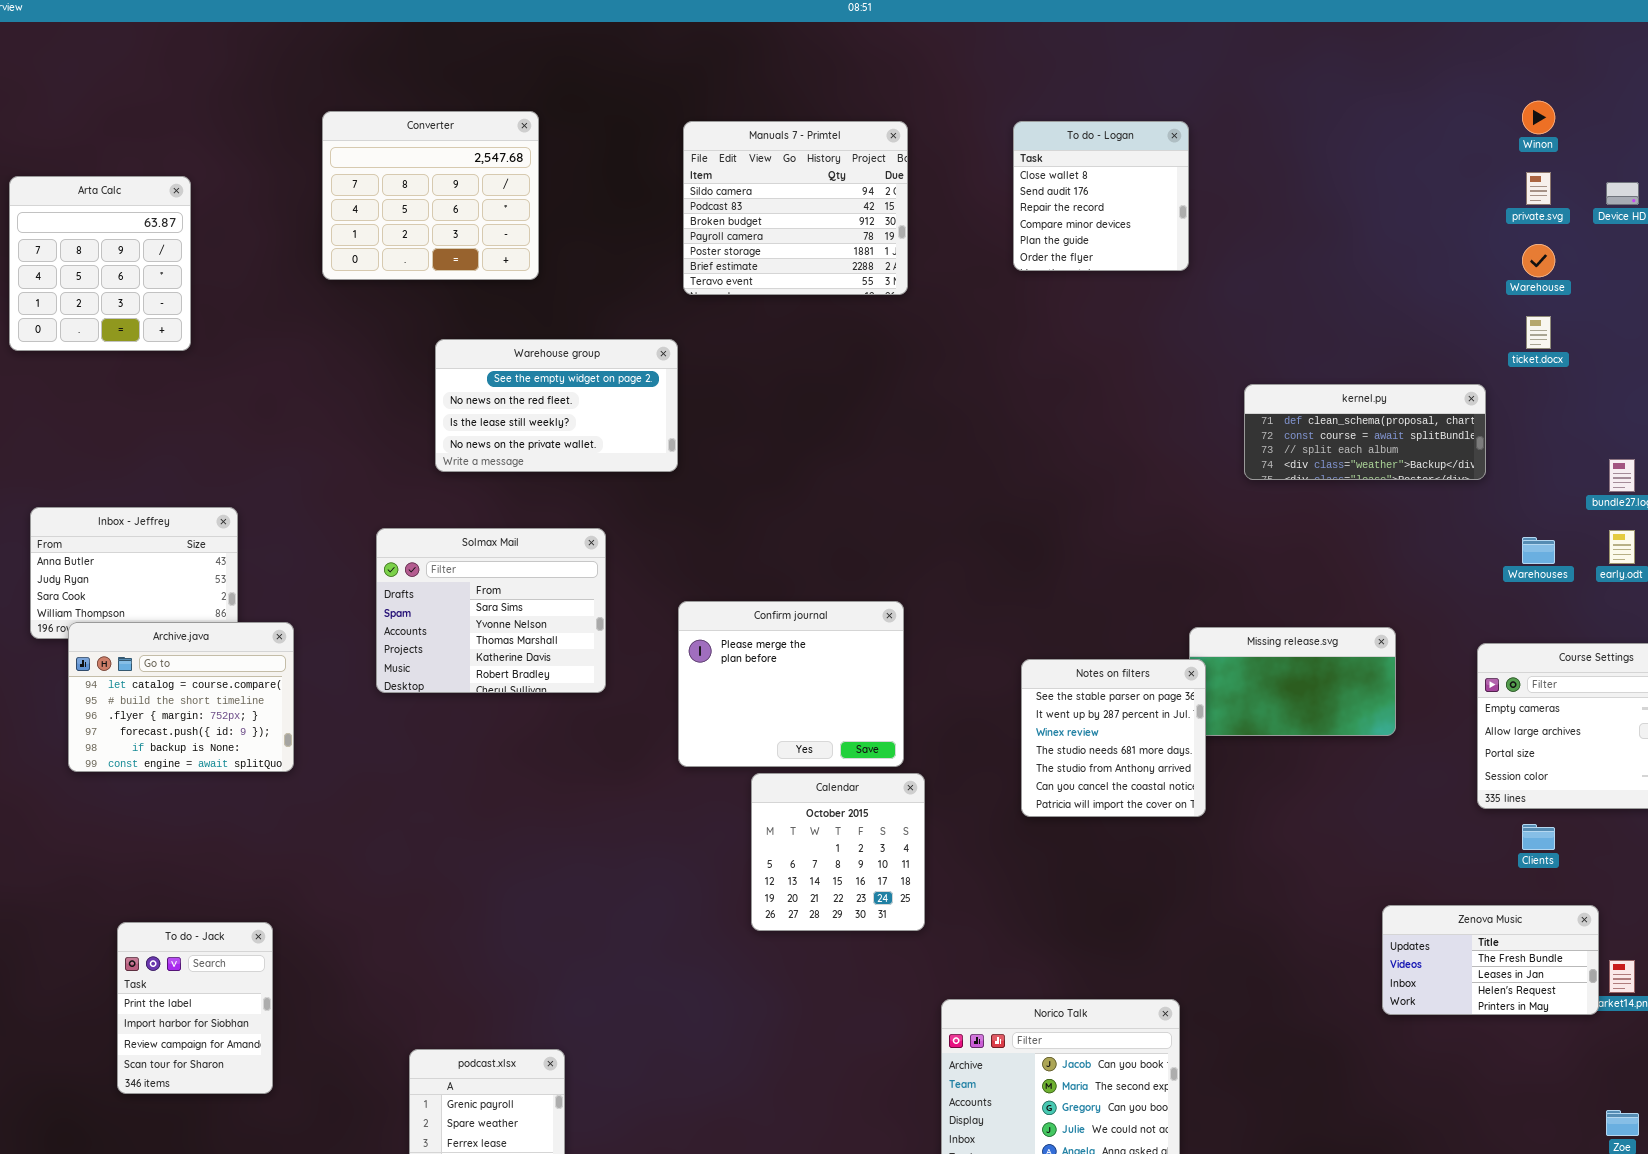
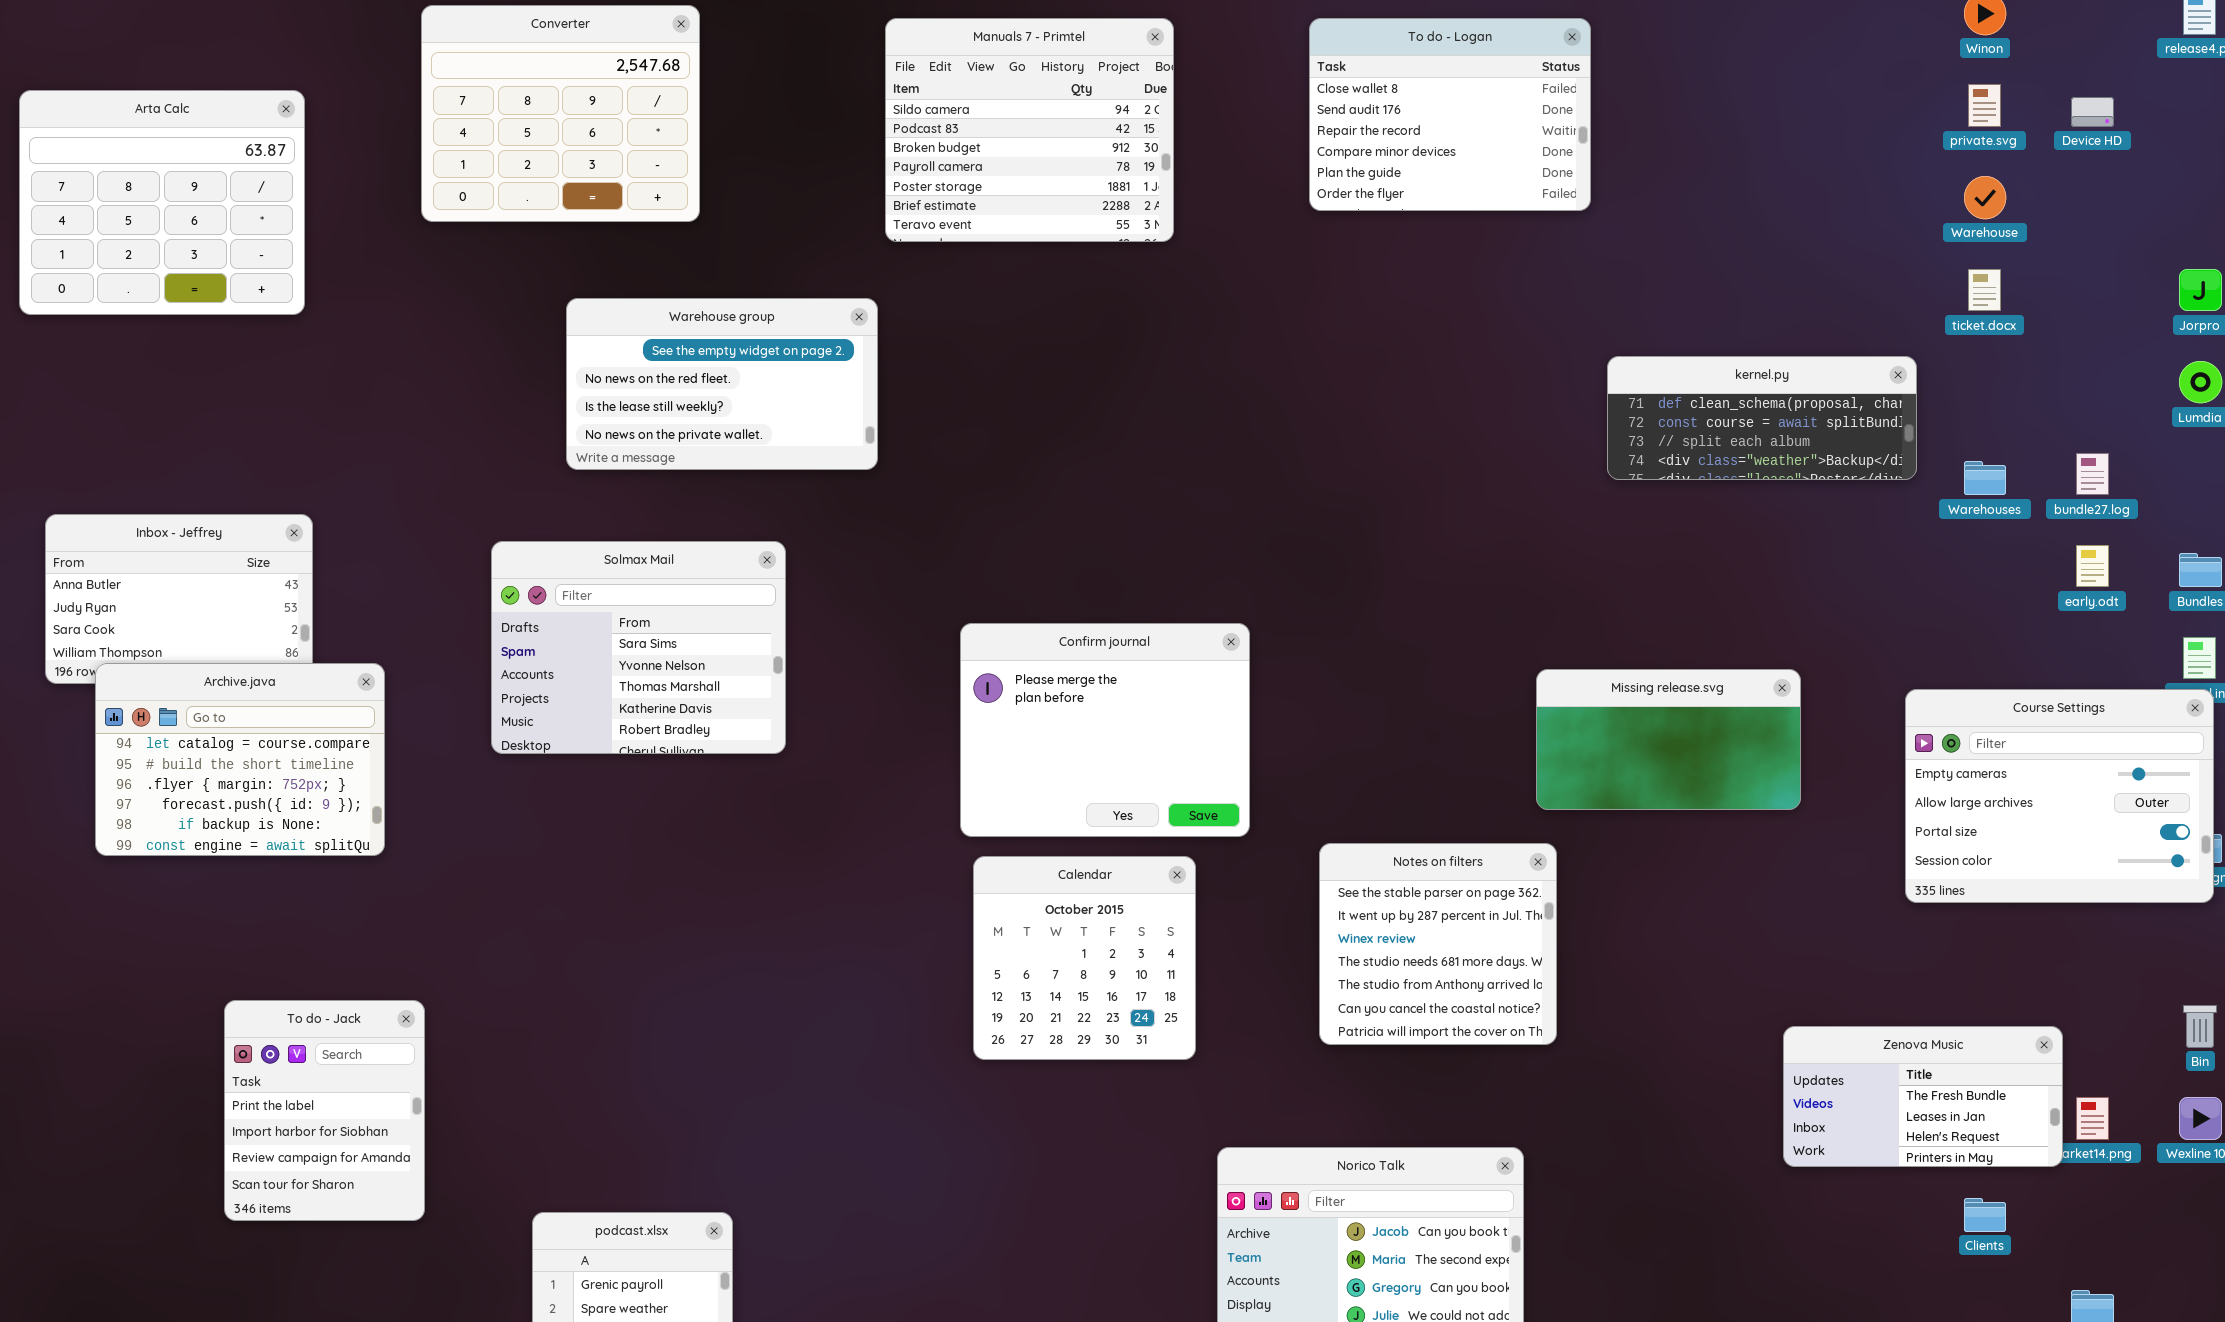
To do - Logan: [1013,121,1189,271] -> [1309,18,1591,211], resized
Arta Calc: [9,176,191,351] -> [19,90,305,315], resized
Warehouses: [1522,537,1555,564] -> [1964,461,2006,495], moved
Confirm journal: [678,601,904,767] -> [960,623,1250,837], moved
Notes on filters: [1021,659,1206,817] -> [1319,843,1557,1045], moved
Clients: [1522,824,1555,850] -> [1964,1198,2006,1232], moved
To do - Jack: [117,922,273,1094] -> [224,1000,425,1221], moved

